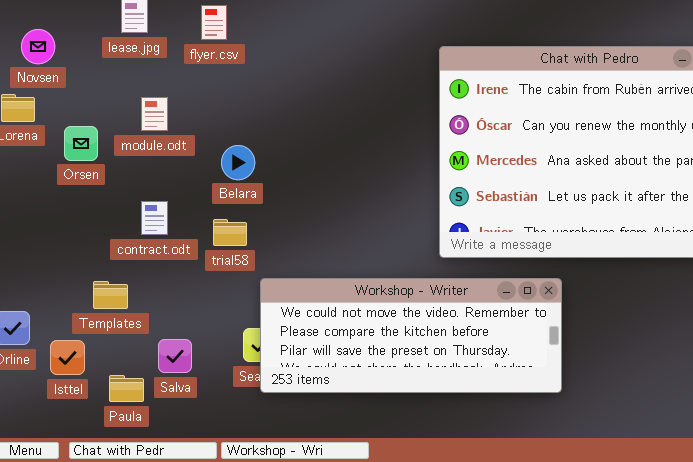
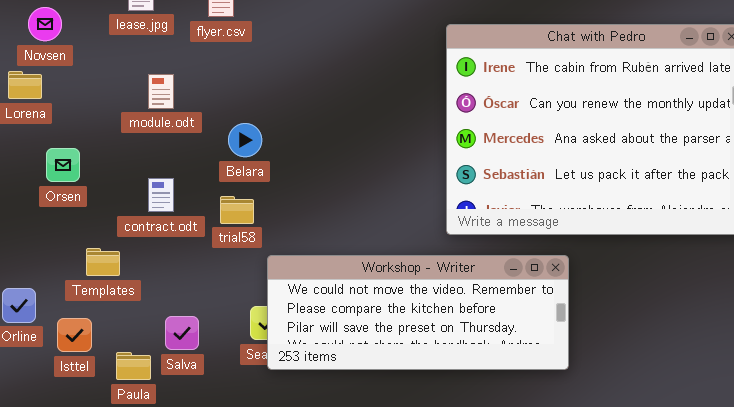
Orsen: [64,126,98,161] -> [46,148,80,182], moved
Templates: [93,281,128,309] -> [86,248,120,276], moved

